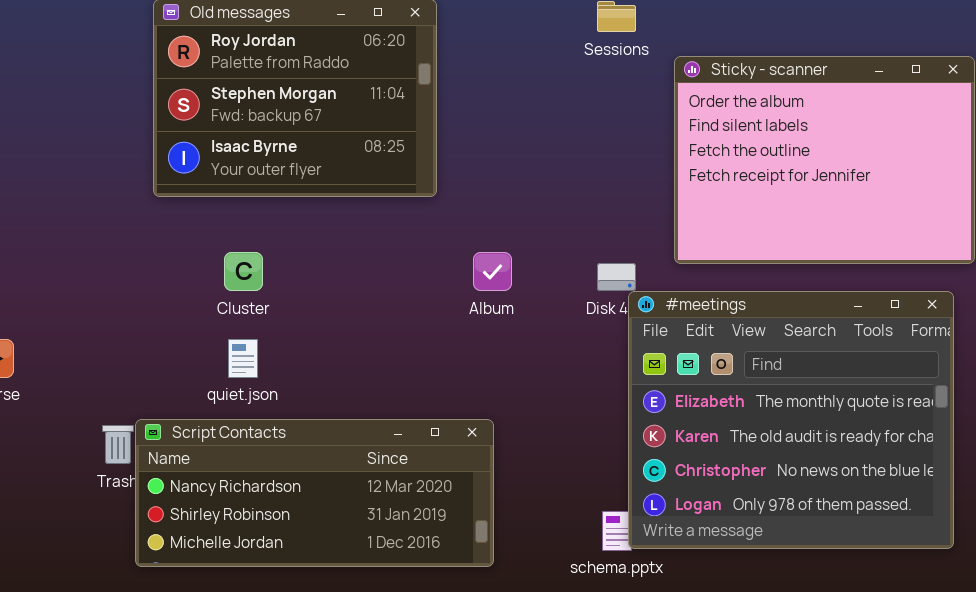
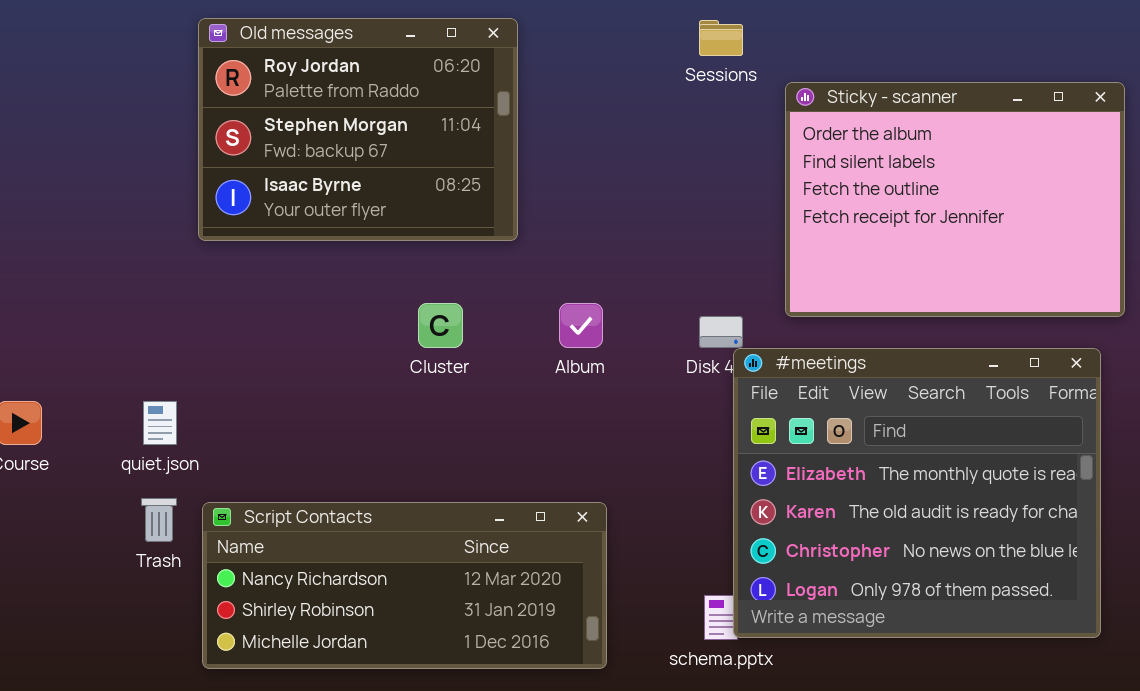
Cluster: [224,252,263,291] -> [418,303,463,348], moved
quiet.json: [228,339,258,378] -> [143,401,177,445], moved
Script Contacts: [135,419,494,567] -> [202,502,607,669], moved

